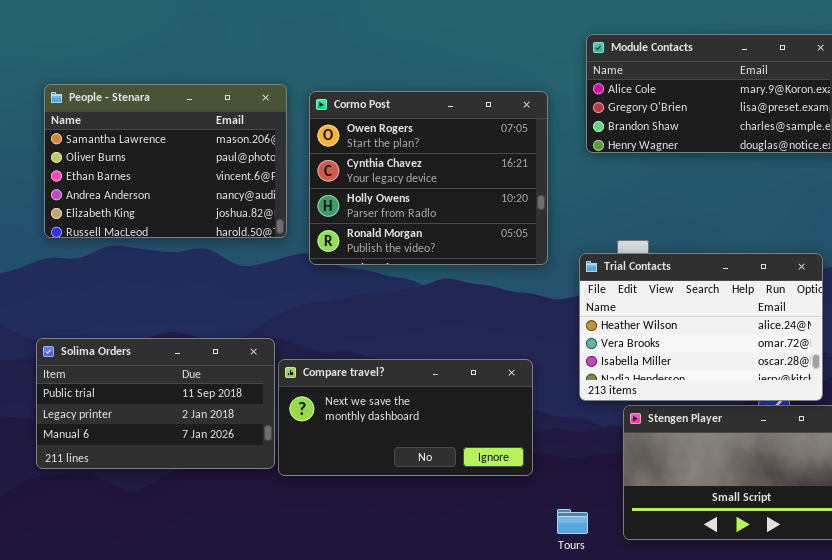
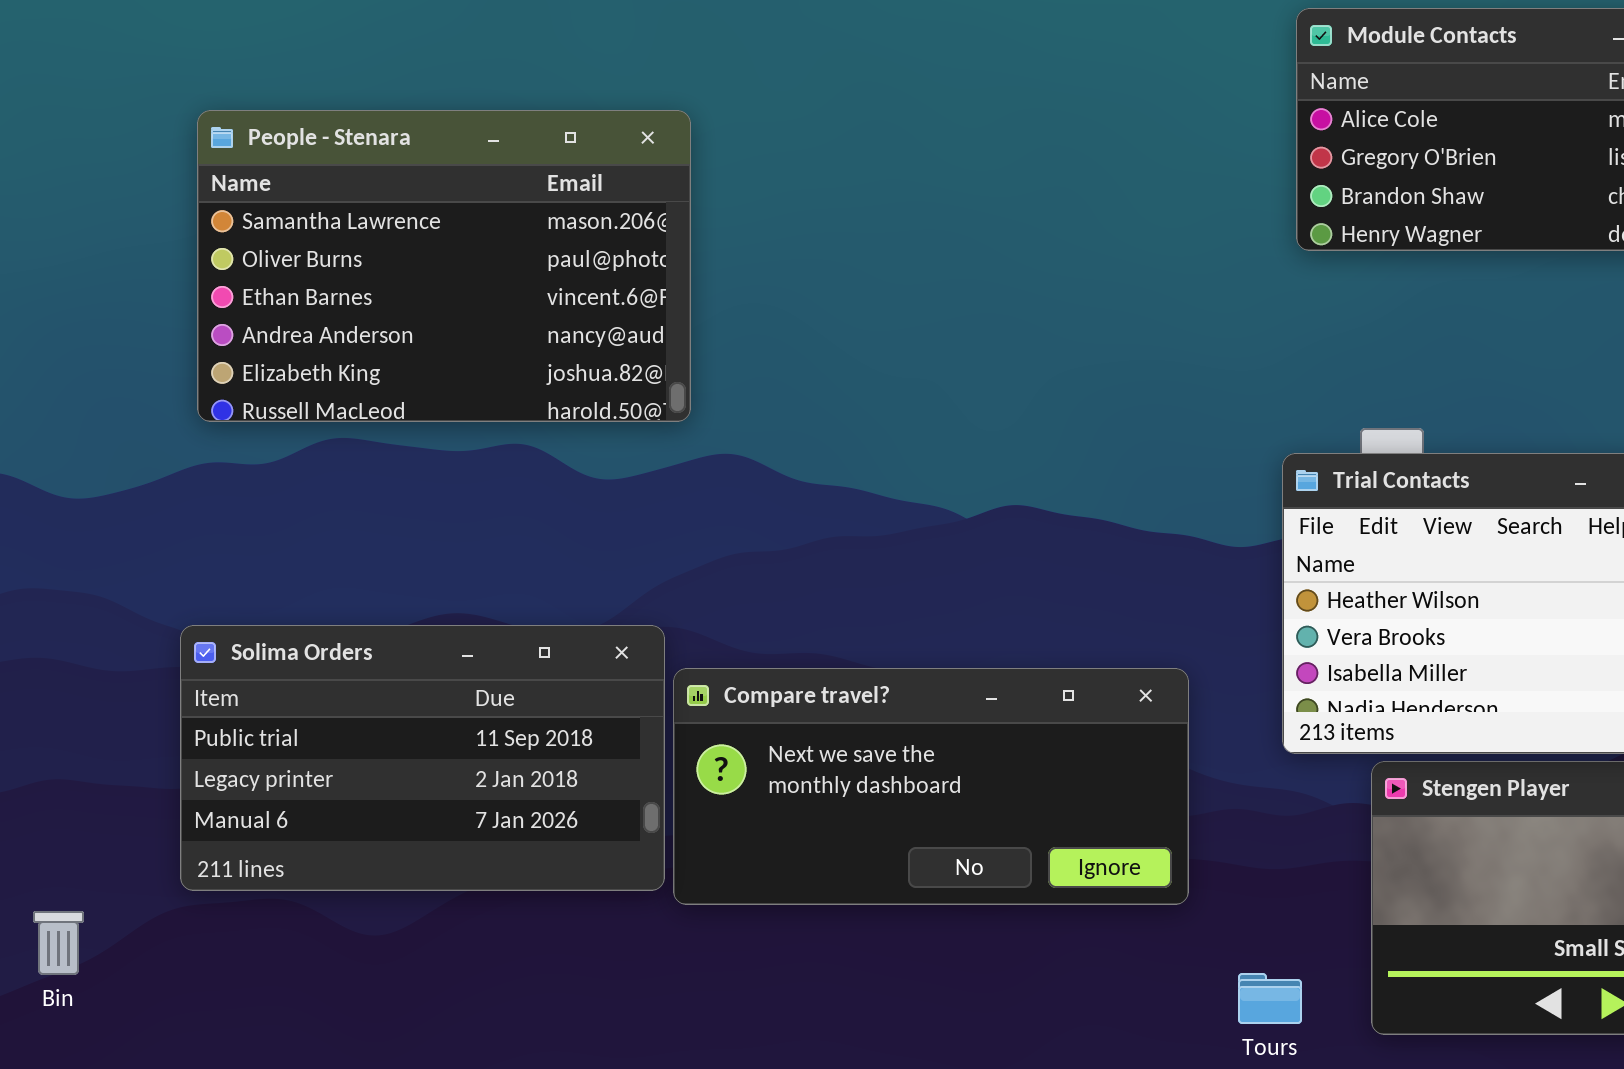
Cormo Post: [309,91,548,265] -> none, closed

